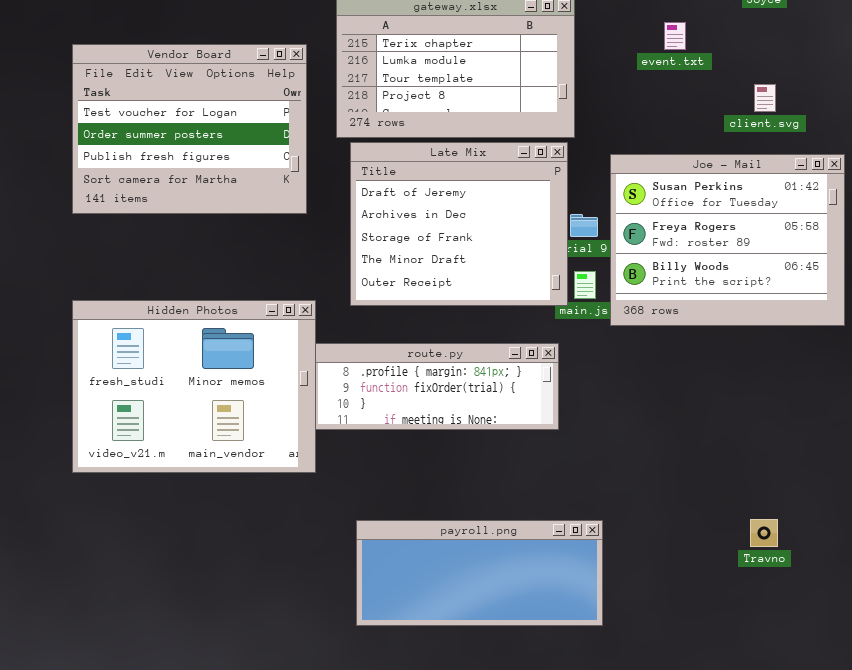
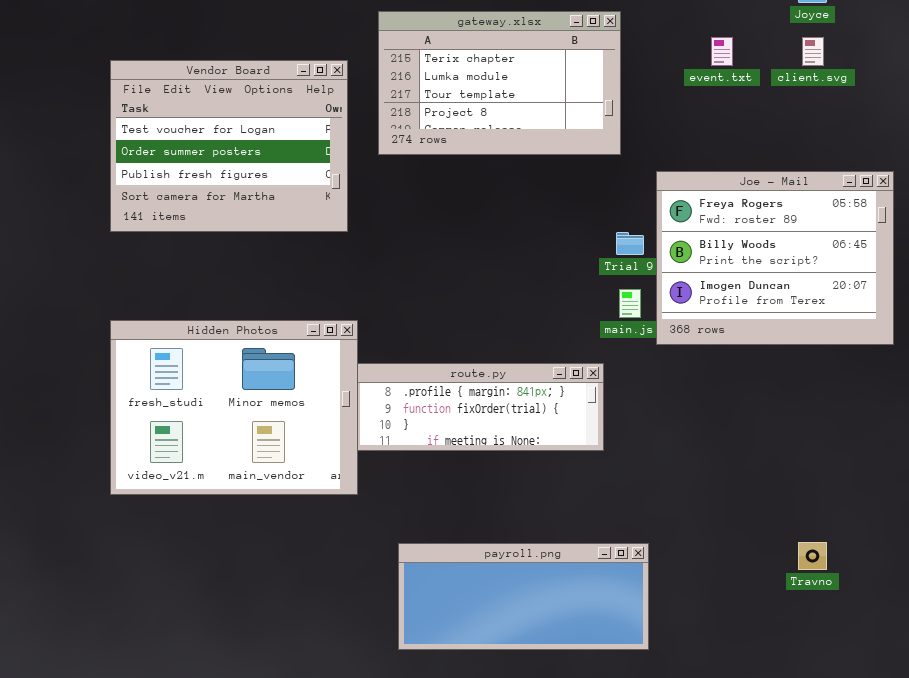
client.svg: [754,84,776,112] -> [802,37,824,66], moved
Late Mix: [350,142,568,306] -> none, closed
Joe - Mail: [610,154,845,326] -> [656,171,894,345], scrolled down 1 row

